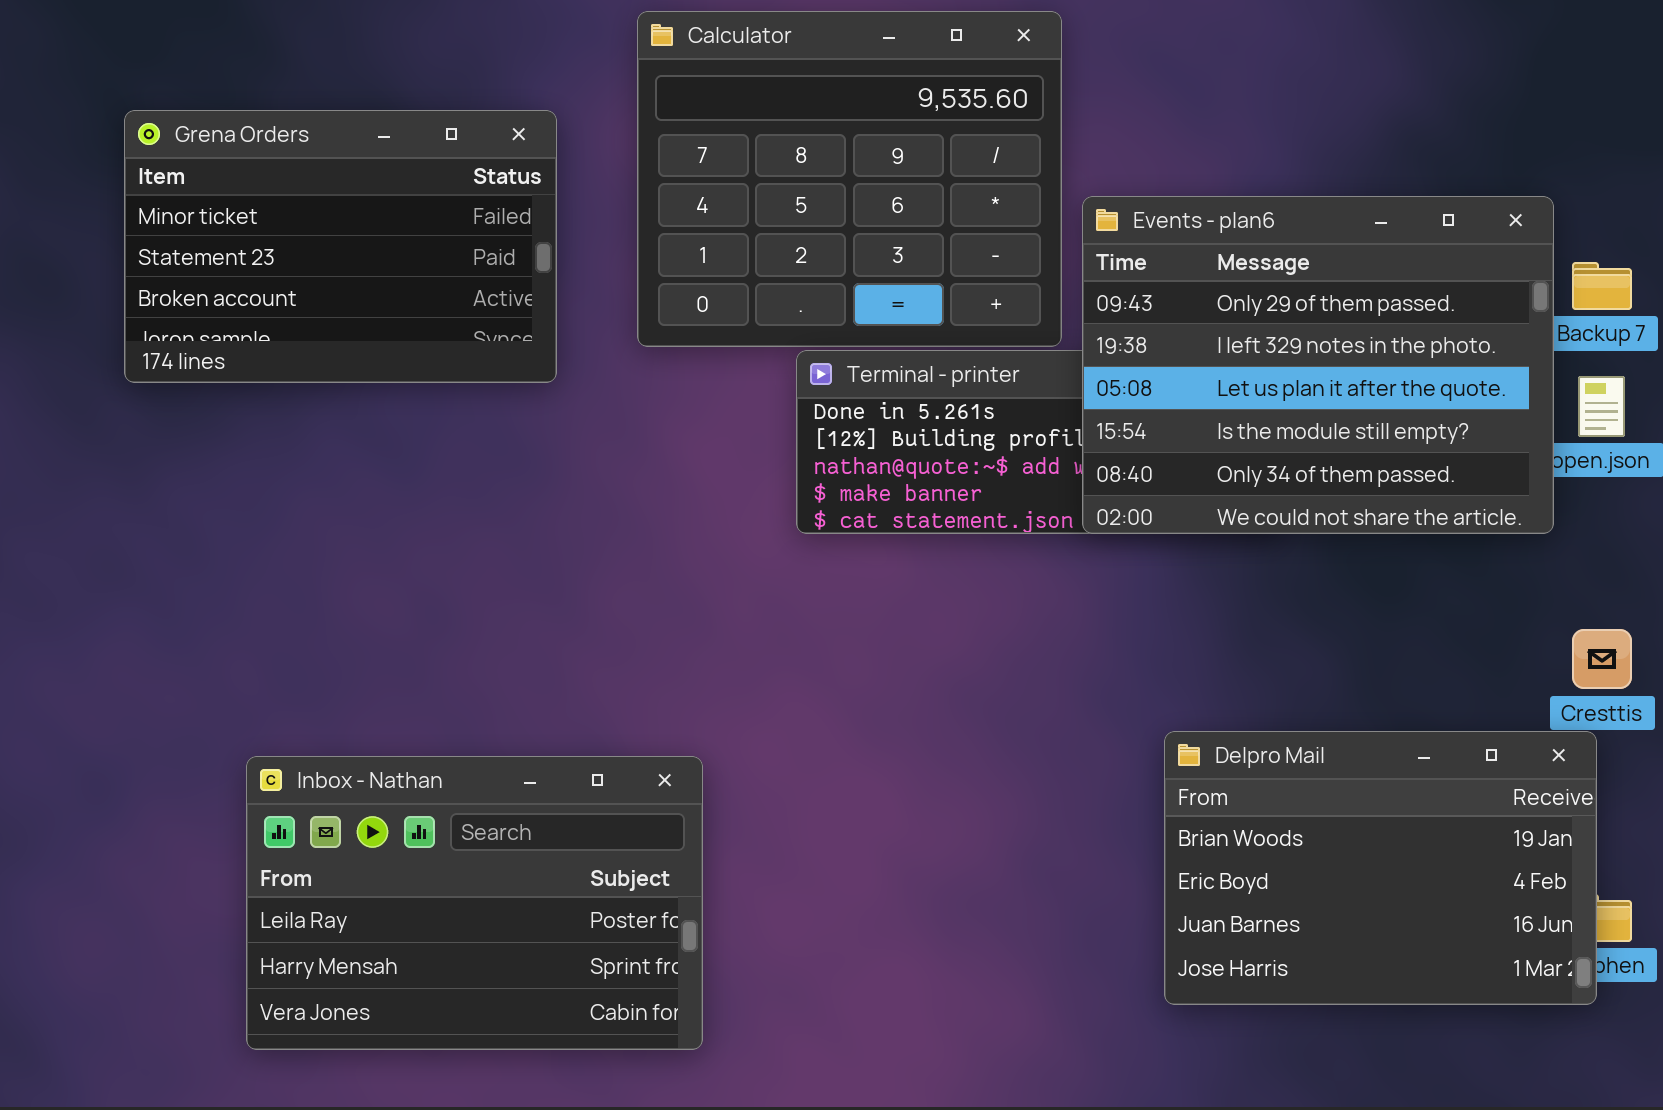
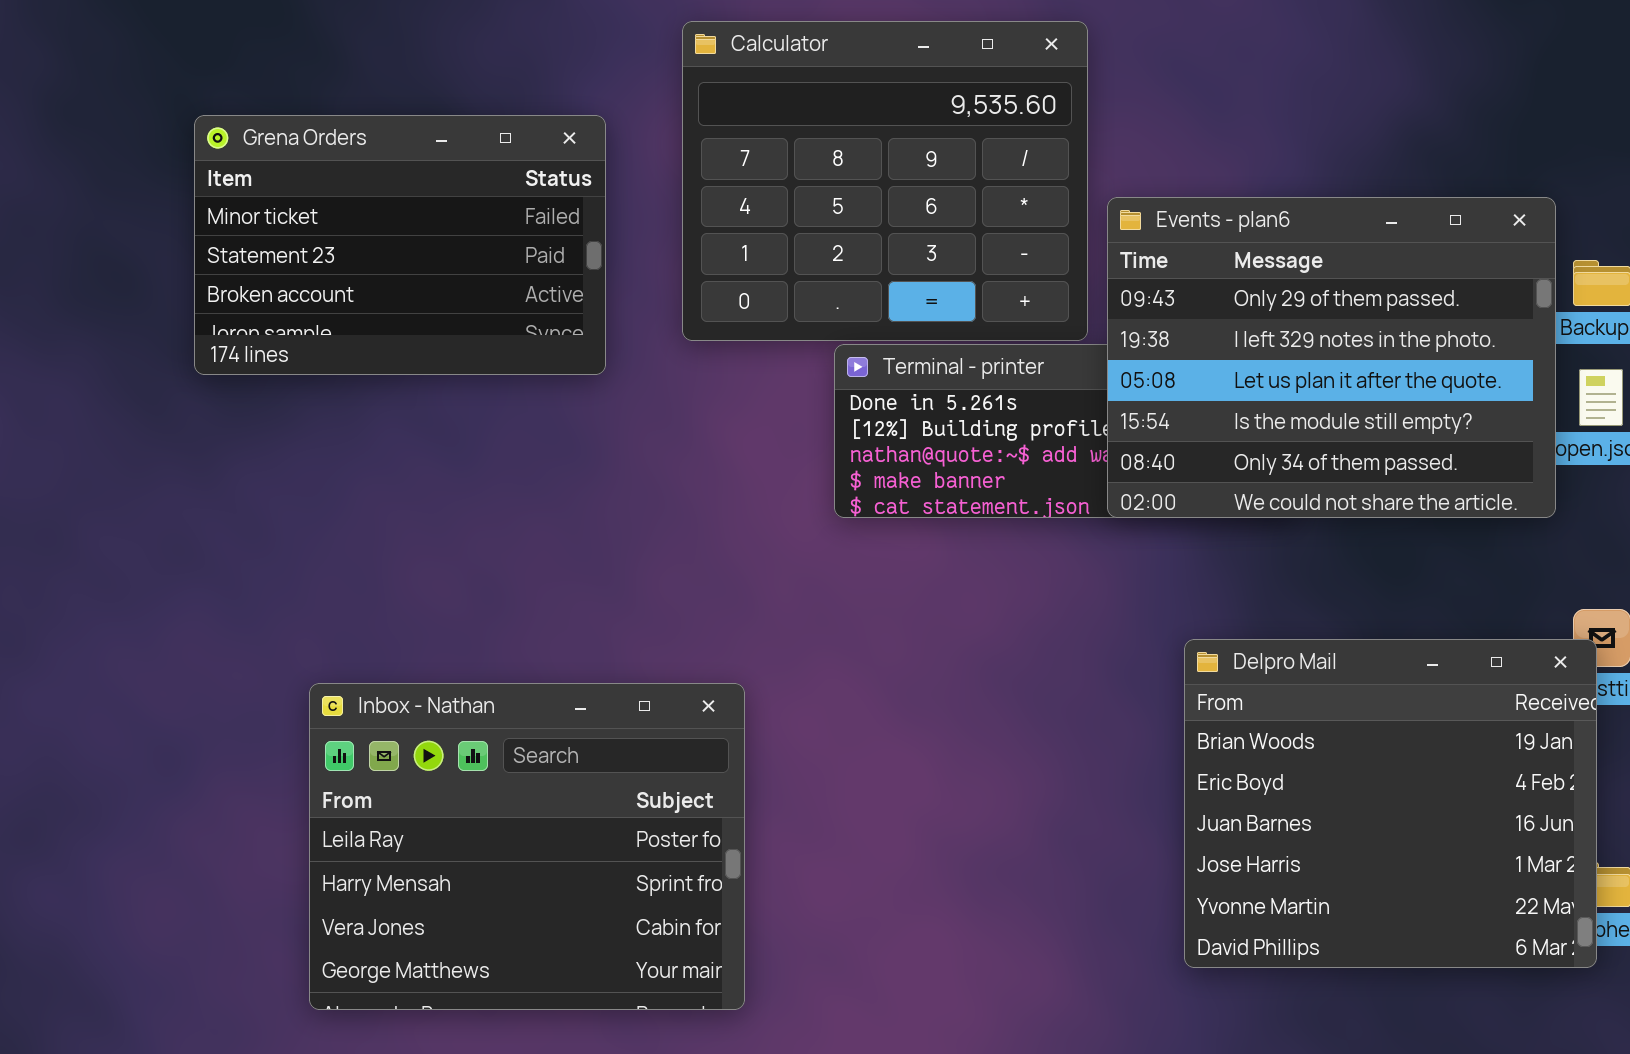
Delpro Mail: [1164,731,1597,1005] -> [1184,639,1597,968], resized
Inbox - Nathan: [246,756,703,1050] -> [309,683,745,1010], resized

